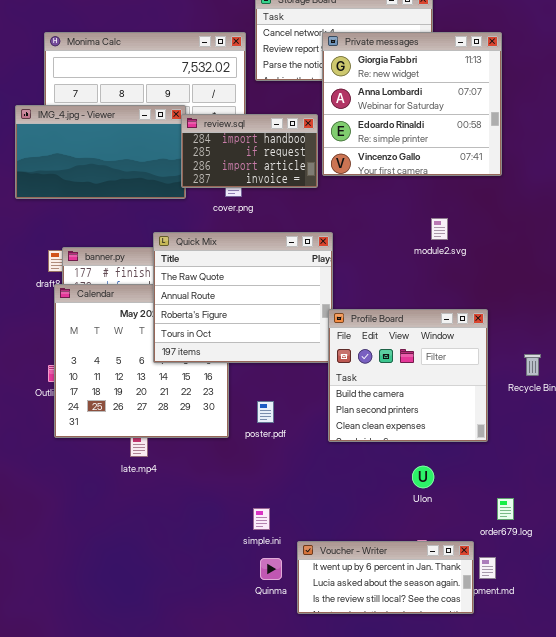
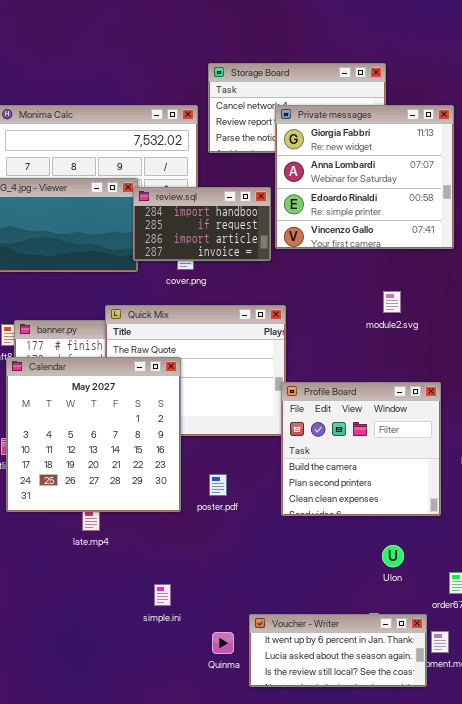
Calendar: [54,284,229,438] -> [6,357,181,512], raised
Ulon: [412,466,434,488] -> [382,545,404,567], moved
simple.ini: [253,508,270,530] -> [154,584,171,606], moved

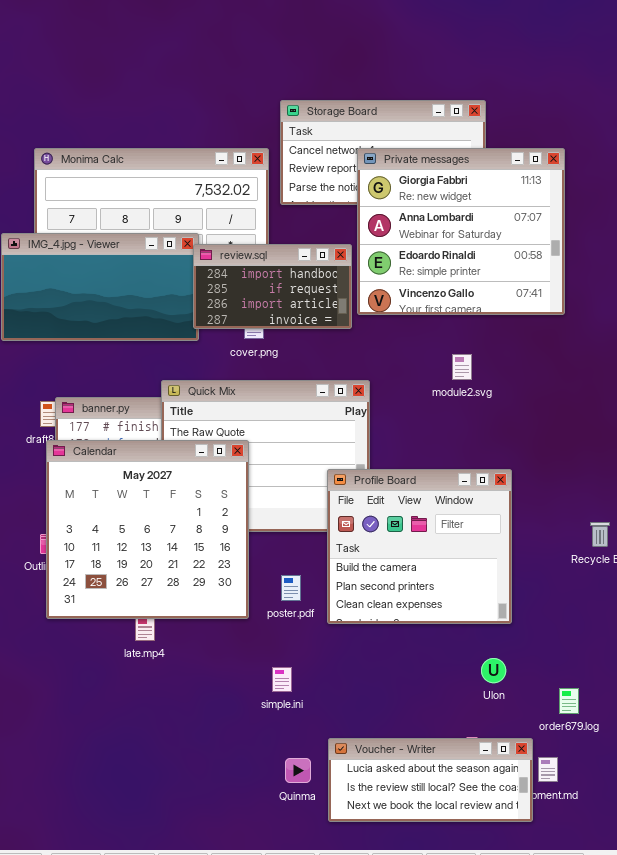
module2.svg: [383,291,401,313] -> [452,354,472,380], moved
Profile Board: [281,382,441,516] -> [327,469,512,624], moved
simple.ini: [154,584,171,606] -> [272,667,292,692], moved
Voucher - Writer: [249,614,427,687] -> [328,738,533,822], scrolled down 1 row

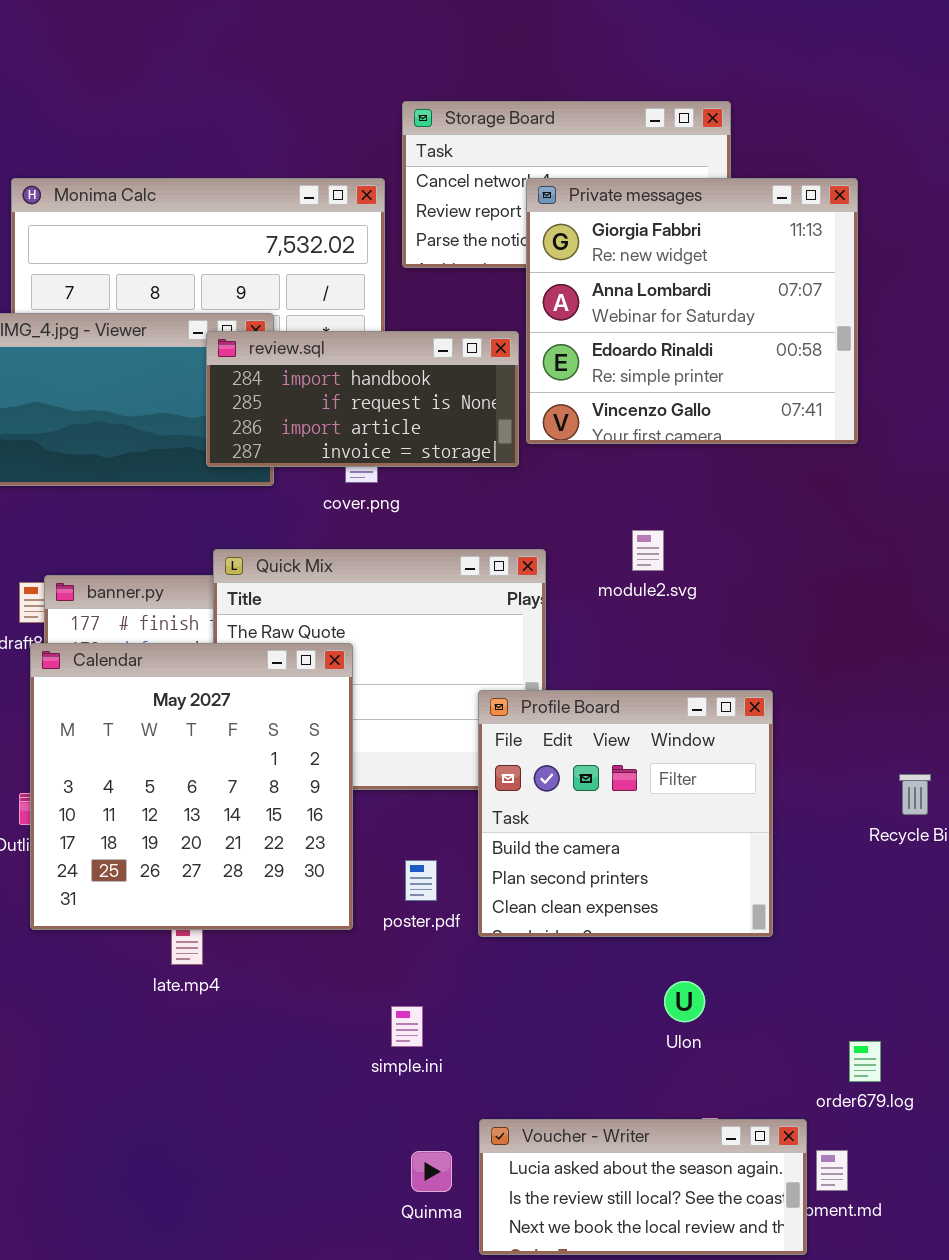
review.sql: [193,244,352,329] -> [206,331,519,467], resized
module2.svg: [452,354,472,380] -> [632,530,664,571], moved
Ulon: [481,658,506,683] -> [664,981,705,1022], moved

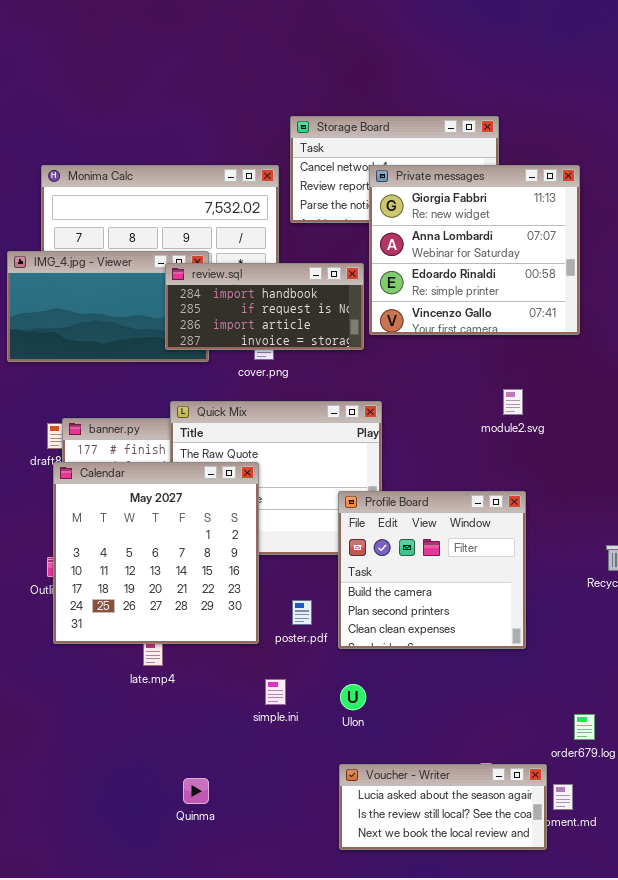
module2.svg: [632,530,664,571] -> [503,389,523,415], moved
Ulon: [664,981,705,1022] -> [340,684,366,710], moved
simple.ini: [391,1006,423,1047] -> [265,679,286,705], moved
Quinma: [411,1151,452,1192] -> [183,778,209,804], moved

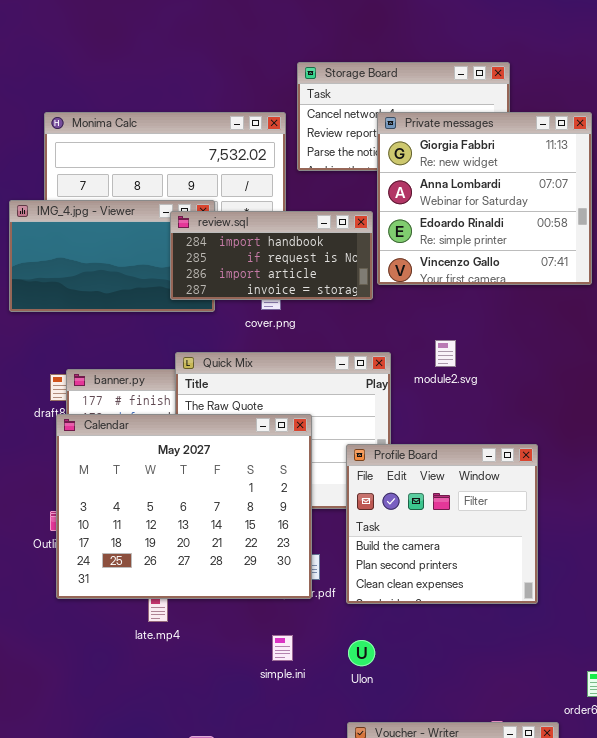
module2.svg: [503,389,523,415] -> [435,340,456,367], moved
Calendar: [53,462,259,644] -> [56,414,312,599], resized

